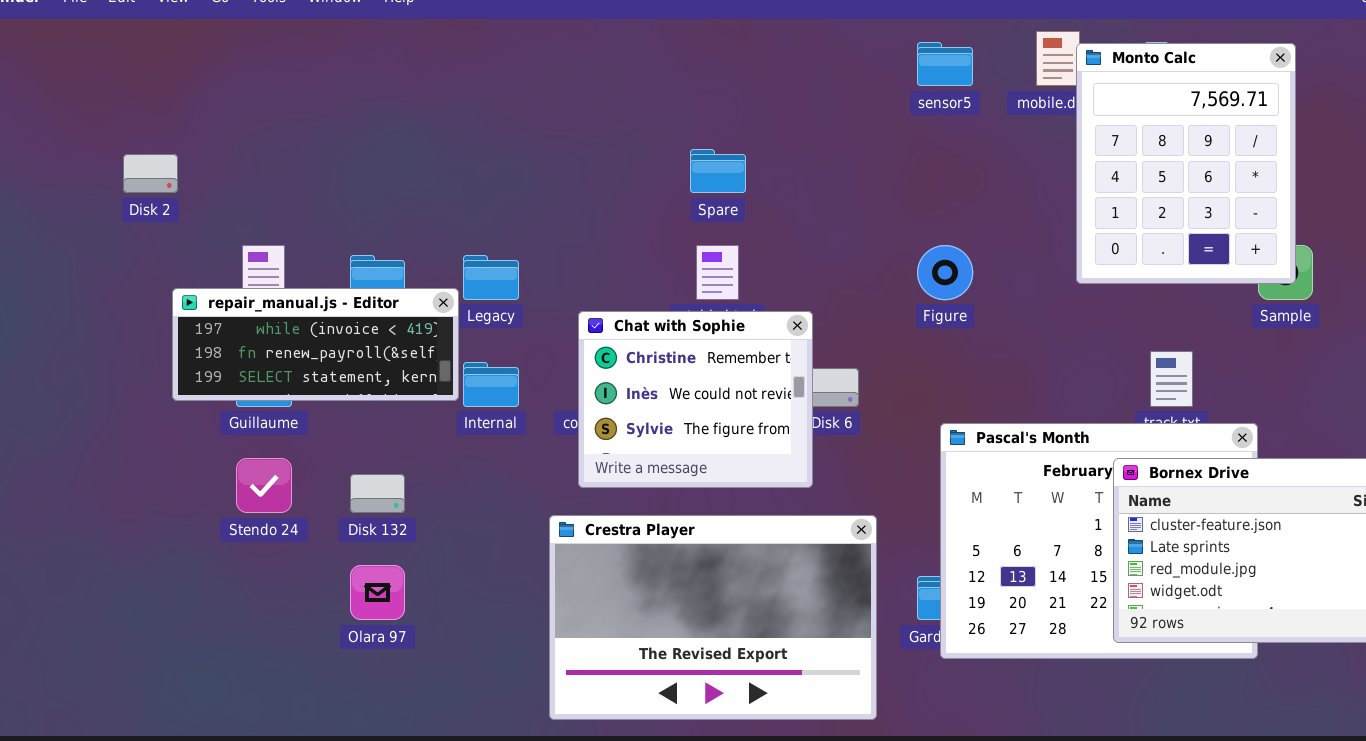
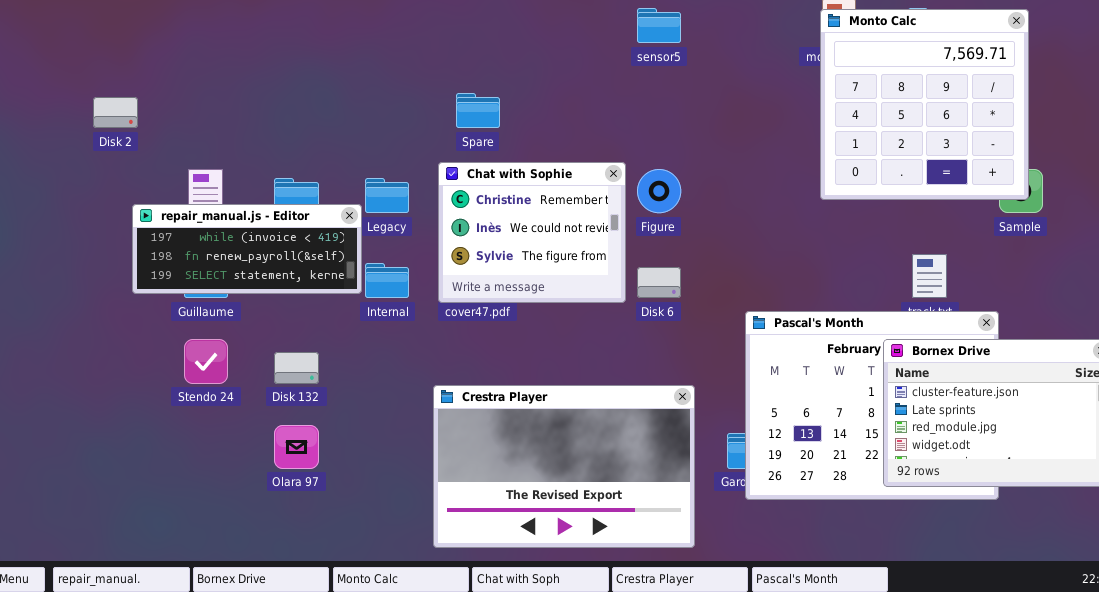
sensor5: [917,42,973,86] -> [637,8,681,43], moved
Monto Calc: [1076,43,1296,284] -> [820,9,1029,200], resized
Spare: [690,149,746,193] -> [456,93,500,128], moved
Figure: [917,245,973,300] -> [637,169,681,213], moved
Chat with Sophie: [578,311,813,488] -> [438,162,626,303], moved

